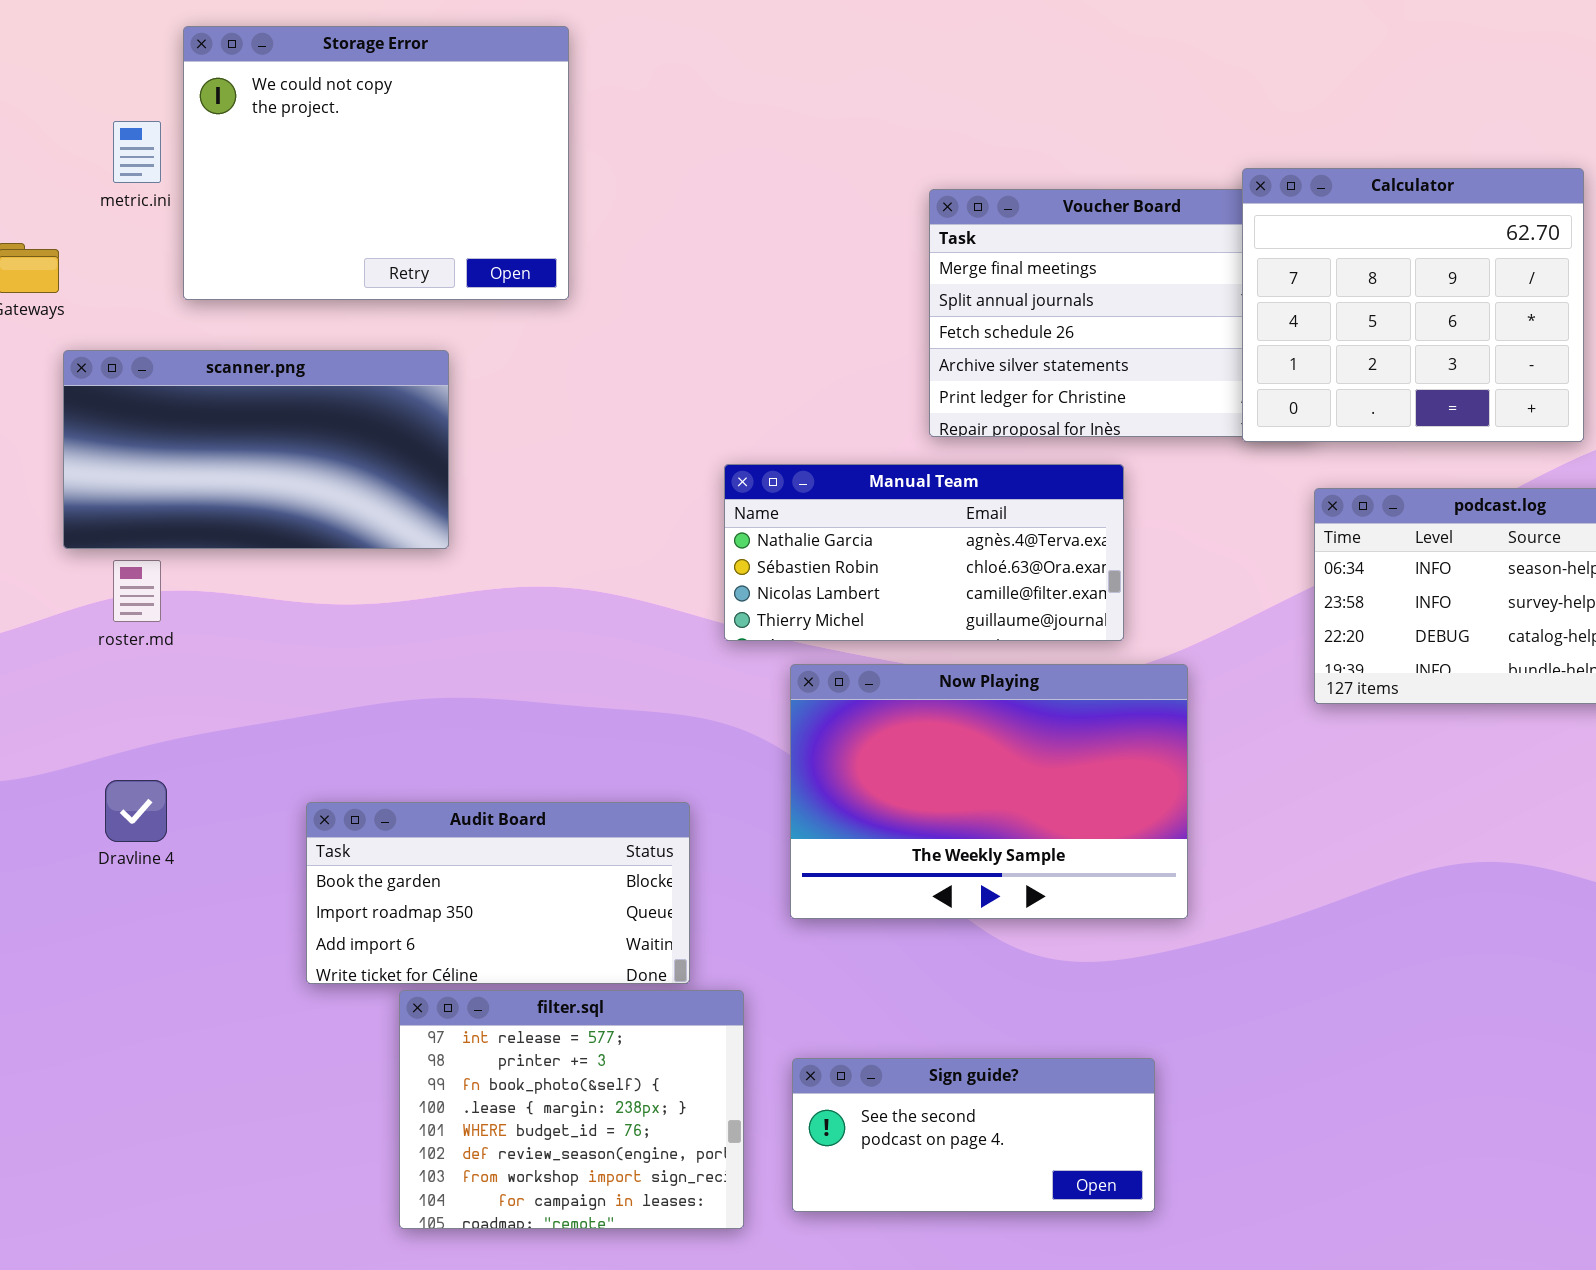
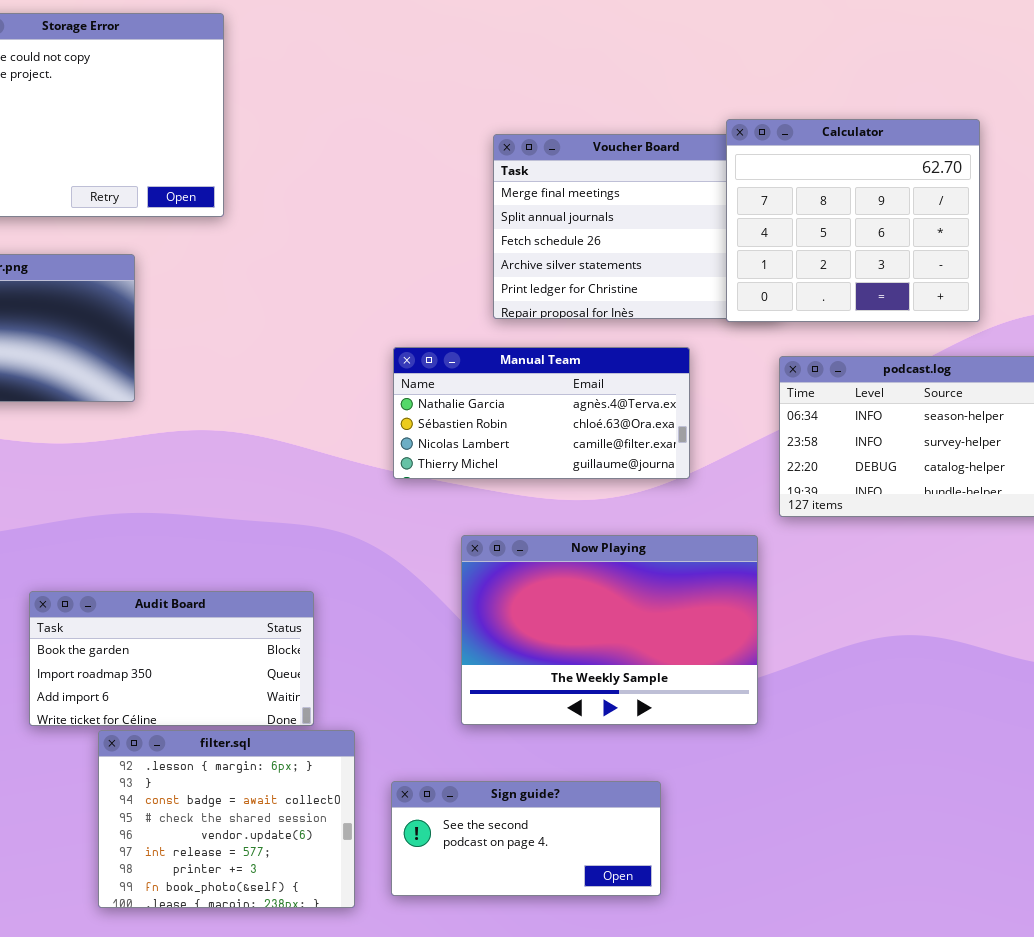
Manual Team: [724,464,1124,641] -> [393,347,690,479], moved
Now Playing: [790,664,1188,919] -> [461,535,758,725], moved
filter.sql: [399,990,744,1229] -> [98,730,355,908], scrolled up 5 rows

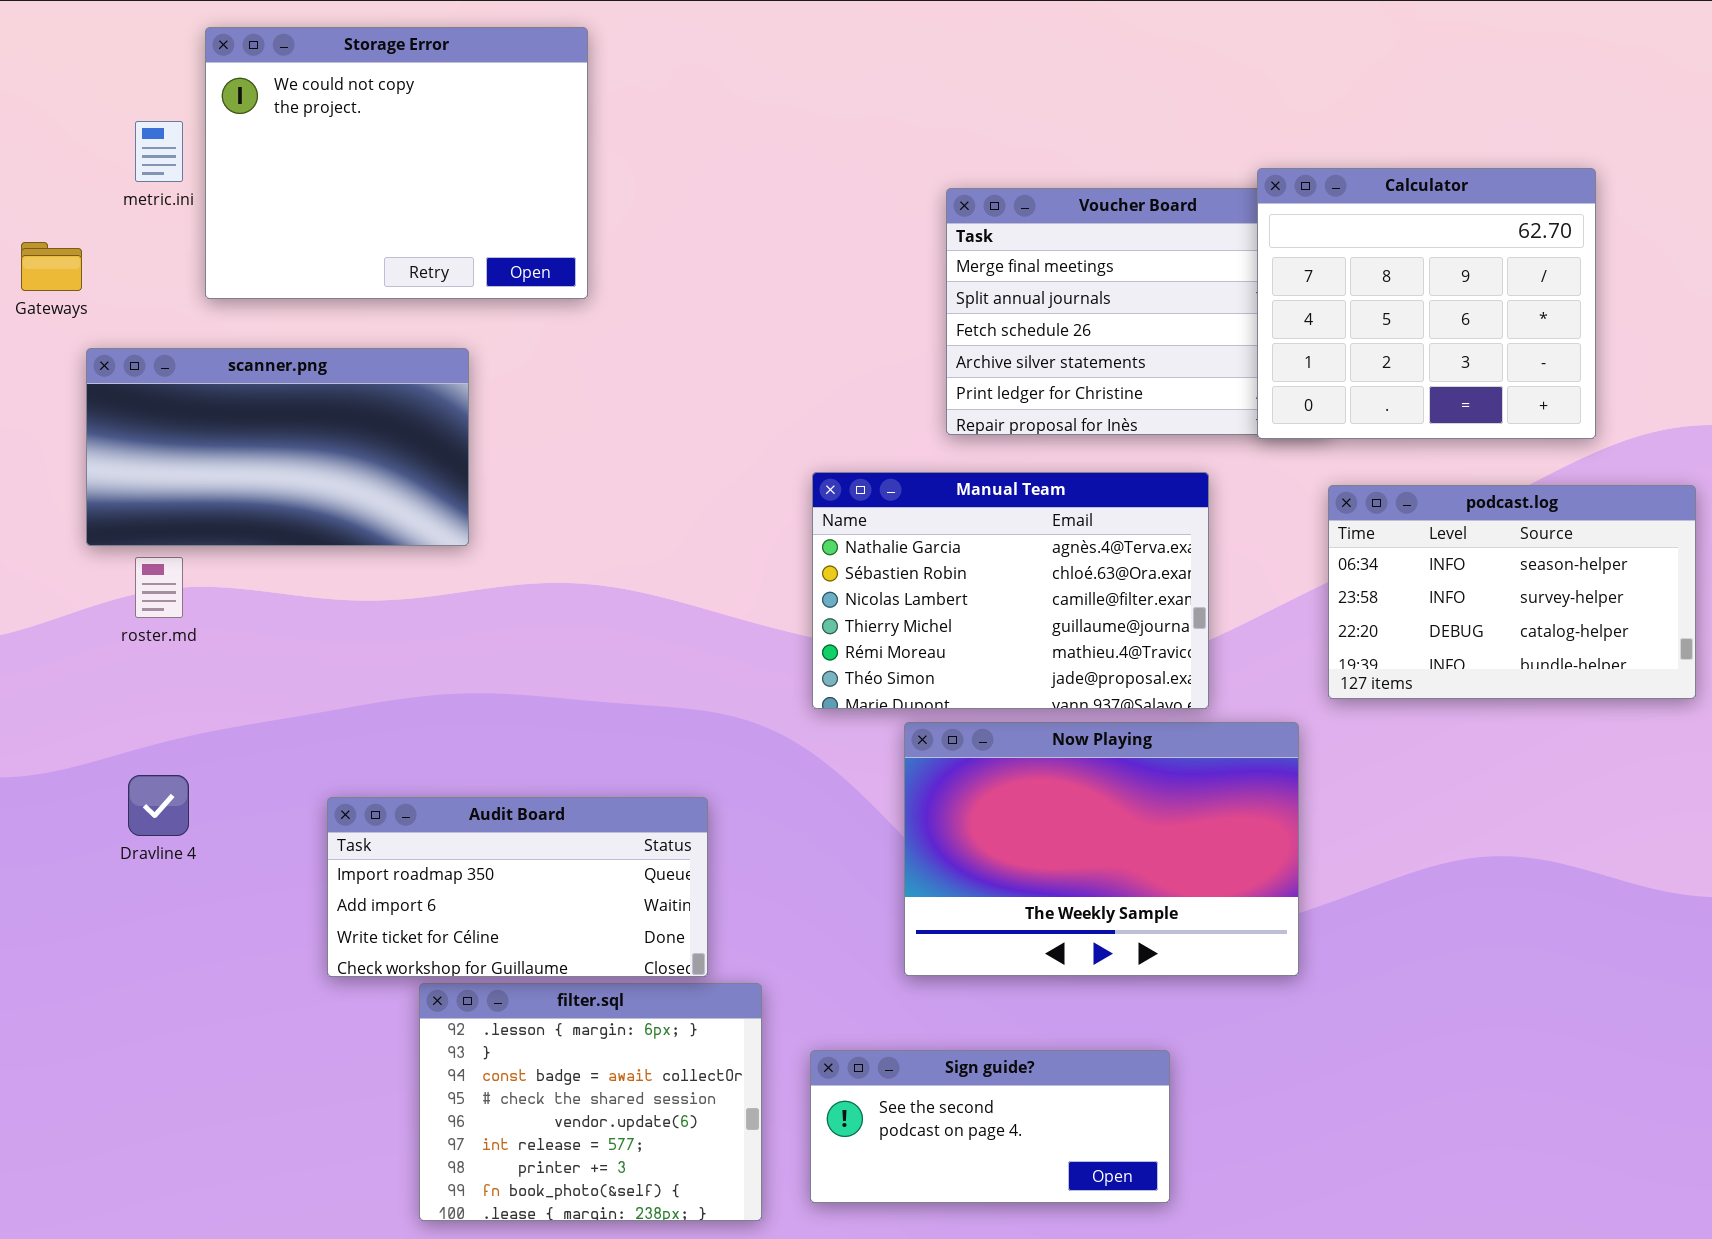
Manual Team: [393,347,690,479] -> [812,472,1209,709], resized
Audit Board: [29,591,314,726] -> [327,797,708,977], scrolled down 1 row

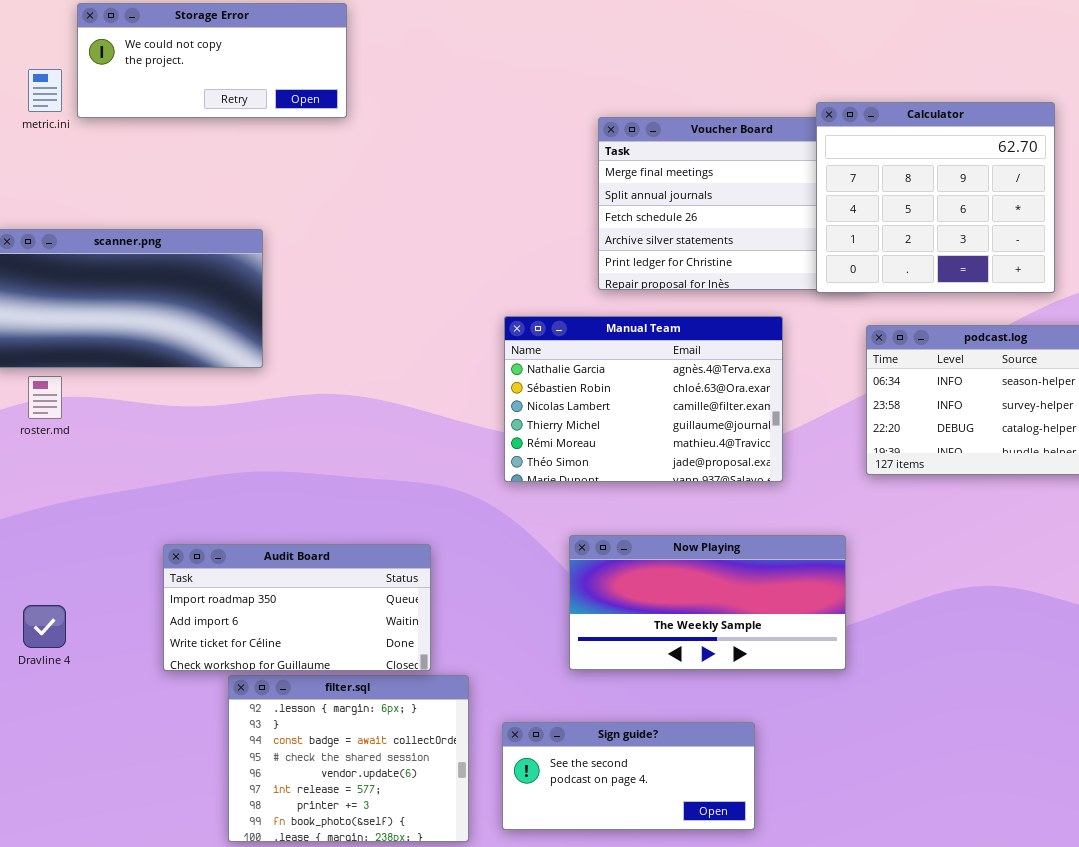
Storage Error: [205,27,588,299] -> [77,3,347,118], resized
Now Playing: [904,722,1299,976] -> [569,535,846,670], resized
Dravline 4: [128,775,189,836] -> [23,605,66,648], moved

